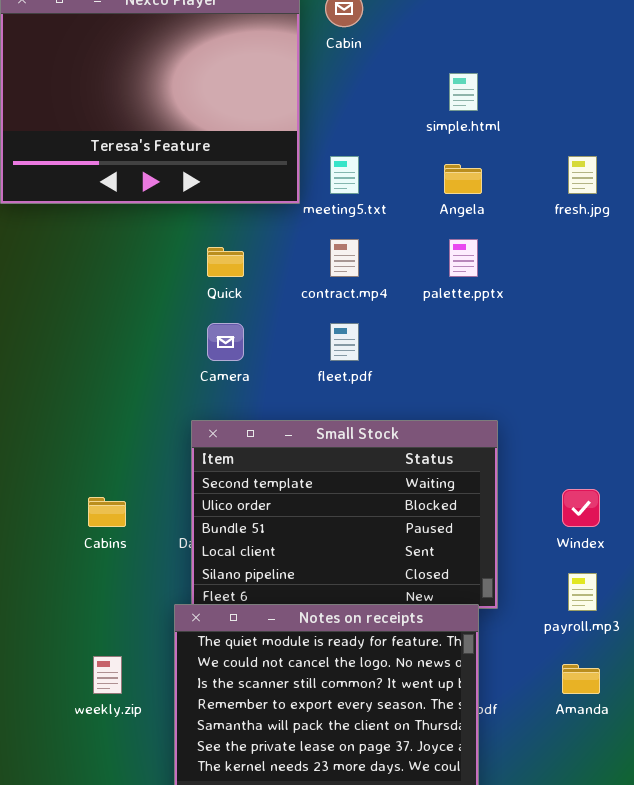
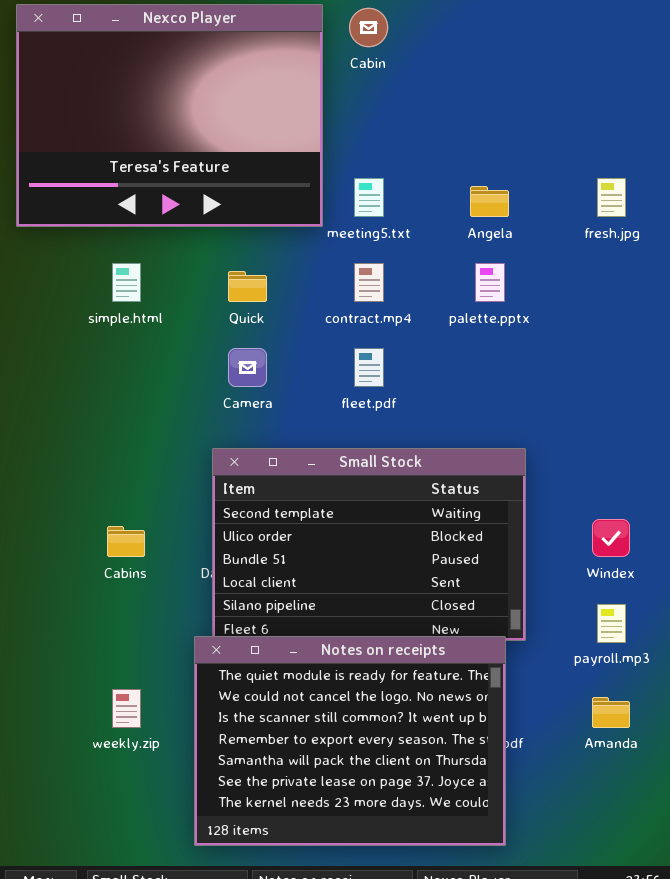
simple.html: [449,73,478,111] -> [112,263,141,302], moved

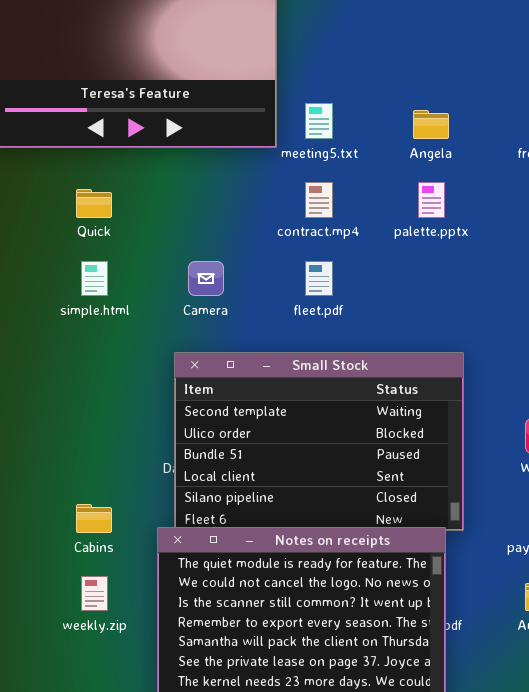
simple.html: [112,263,141,302] -> [81,261,108,296], moved
Quick: [228,271,267,302] -> [76,189,112,218], moved
Cabins: [107,526,145,557] -> [76,504,112,533], moved

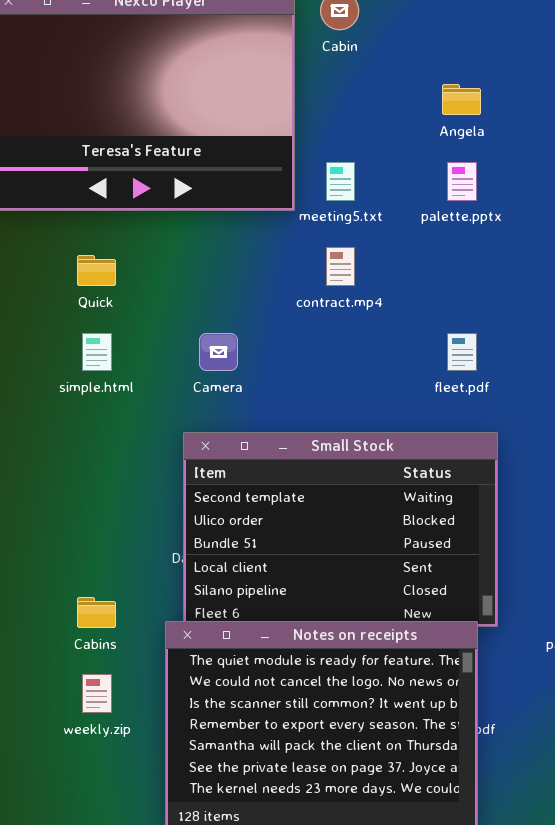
Angela: [413,110,449,139] -> [442,84,481,115], moved
palette.pptx: [418,182,445,218] -> [447,162,477,201], moved
fleet.pdf: [305,261,333,296] -> [447,333,477,371], moved

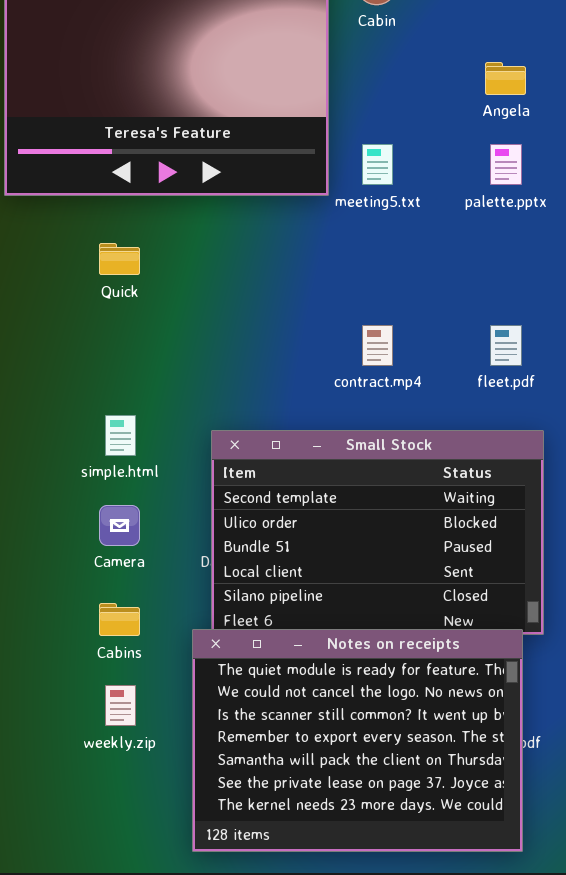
contract.mp4: [326,247,355,286] -> [362,325,393,366], moved
simple.html: [82,333,112,371] -> [105,415,136,456], moved
Camera: [199,333,238,371] -> [99,505,140,546], moved

